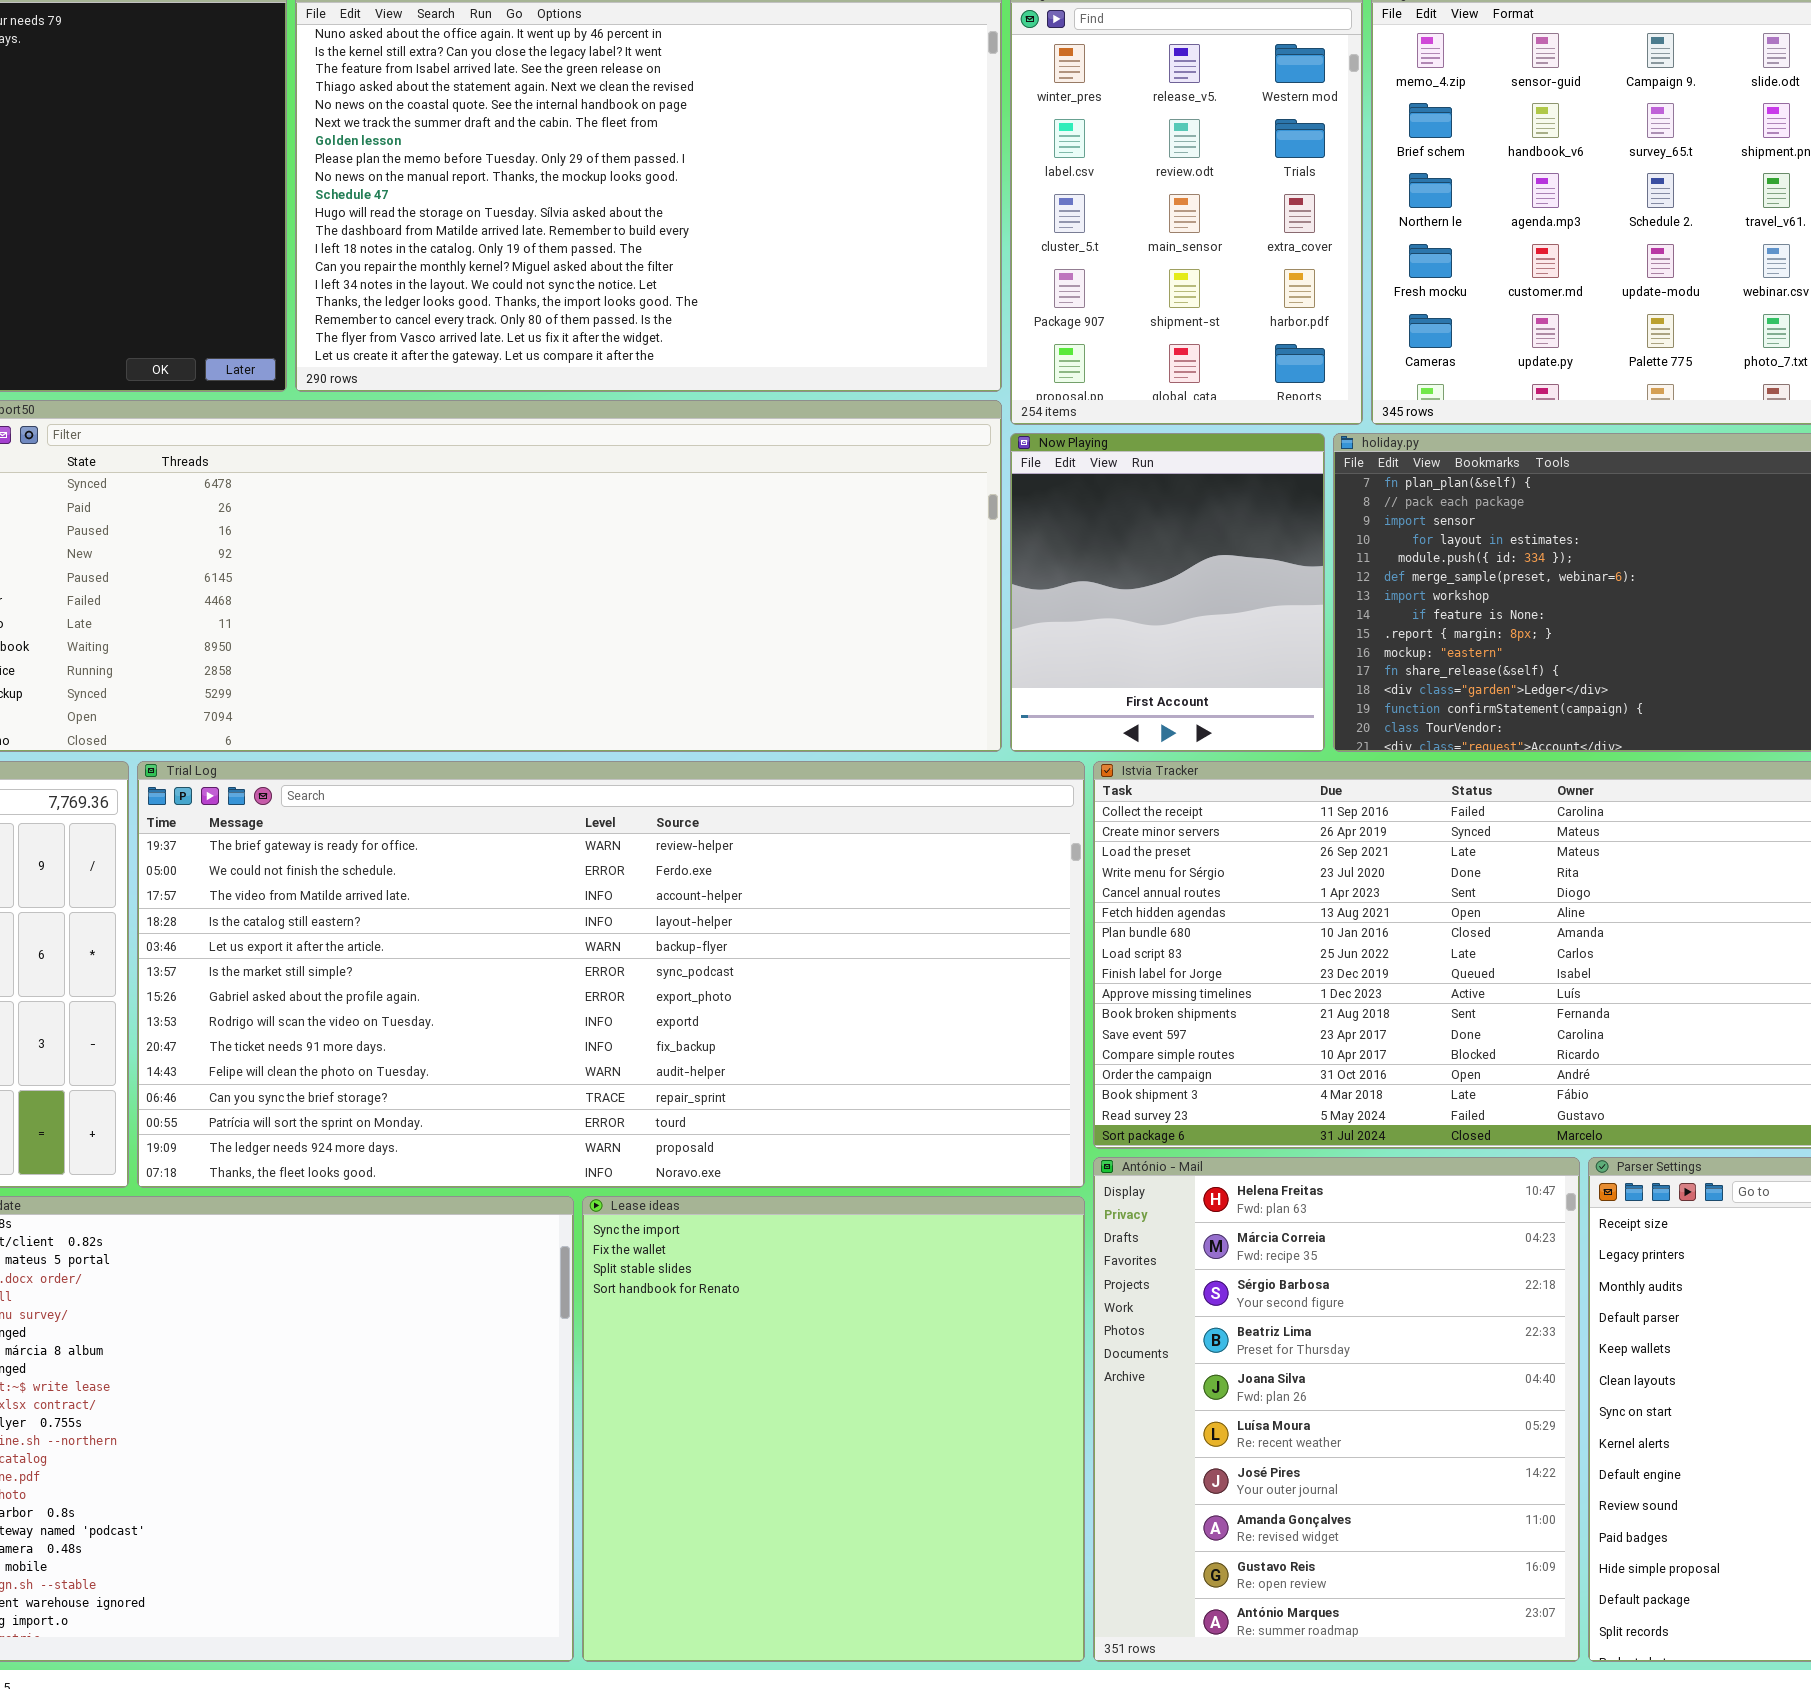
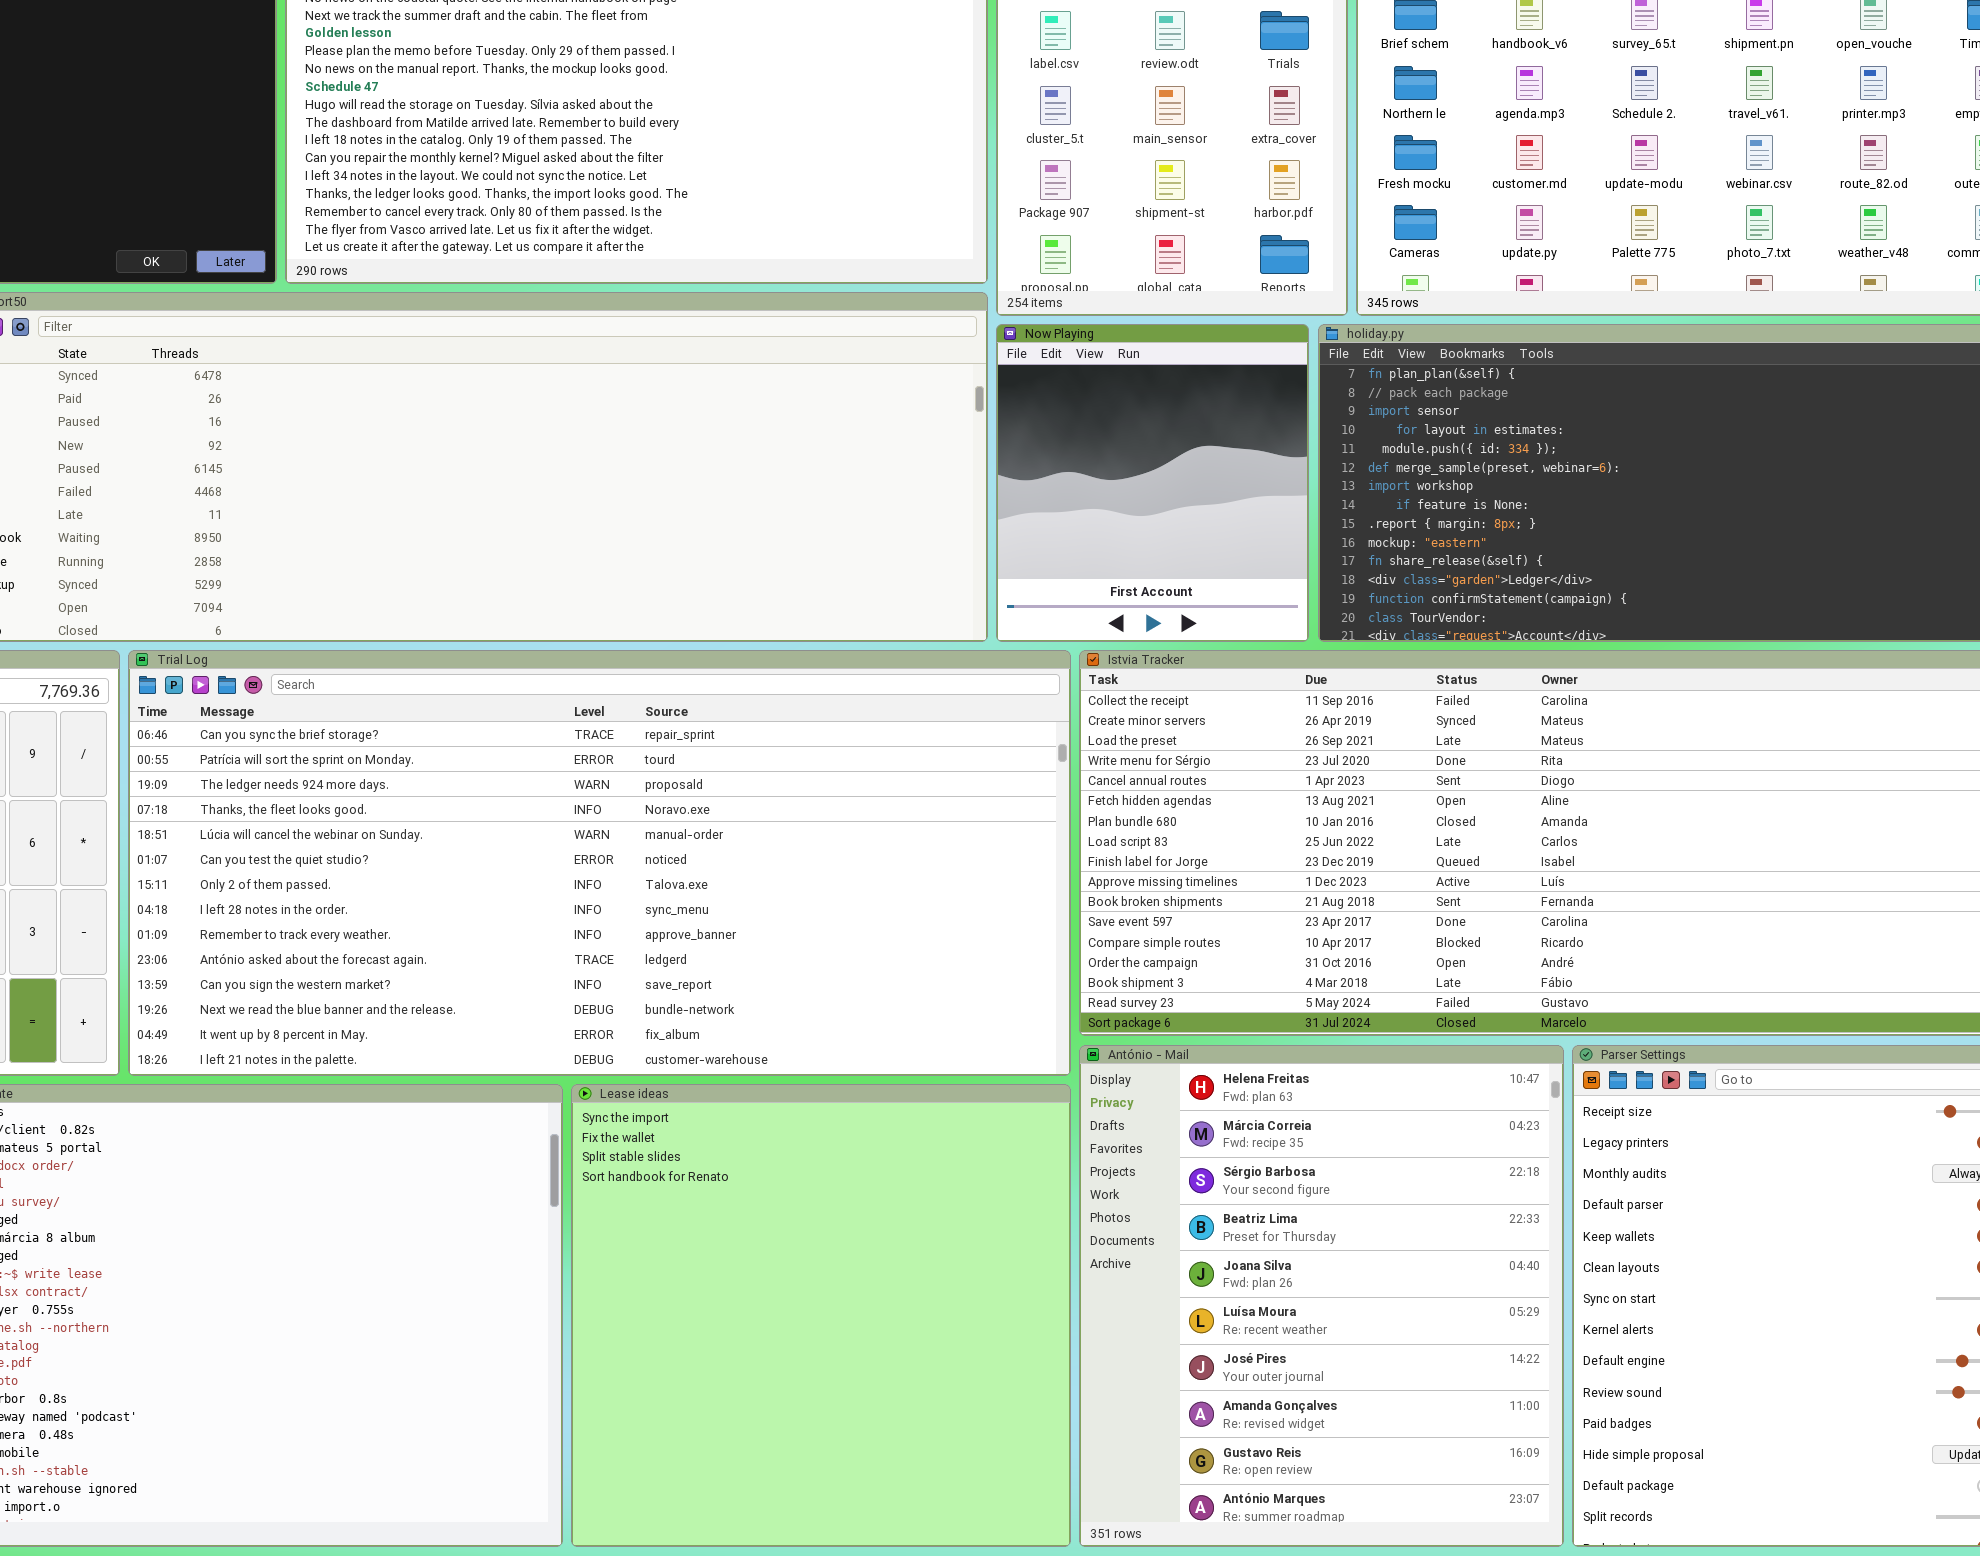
Trial Log: [137,761,1085,1188] -> [128,650,1071,1076], scrolled down 10 rows

